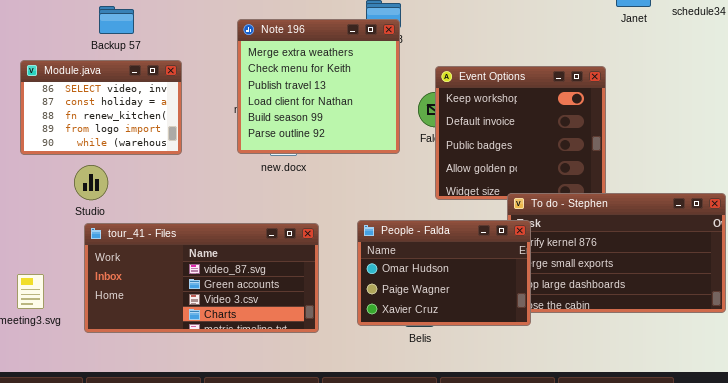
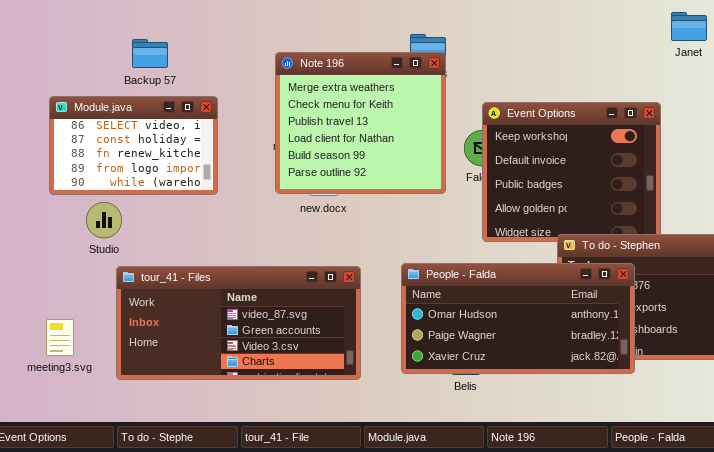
Studio: [74,165,108,200] -> [86,202,122,238], moved
People - Falda: [357,220,531,326] -> [401,263,635,374], resized

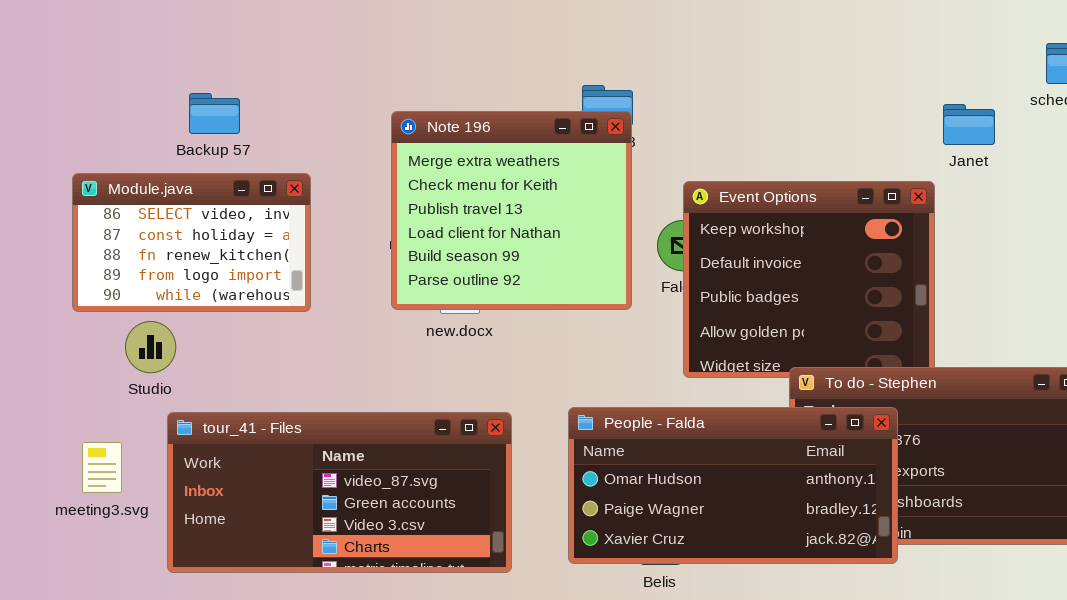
Janet: [671,12,707,41] -> [943,104,995,145], moved
meeting3.svg: [46,319,74,356] -> [82,442,122,493], moved

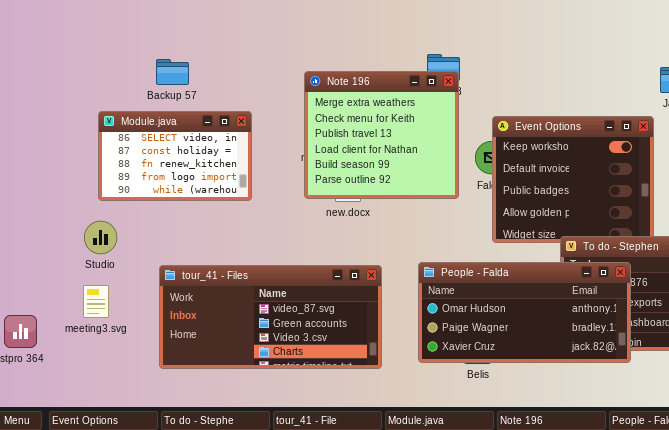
Backup 57: [189,93,240,134] -> [156,59,189,85], moved
Studio: [125,321,176,373] -> [84,221,117,254], moved
meeting3.svg: [82,442,122,493] -> [83,285,109,318], moved

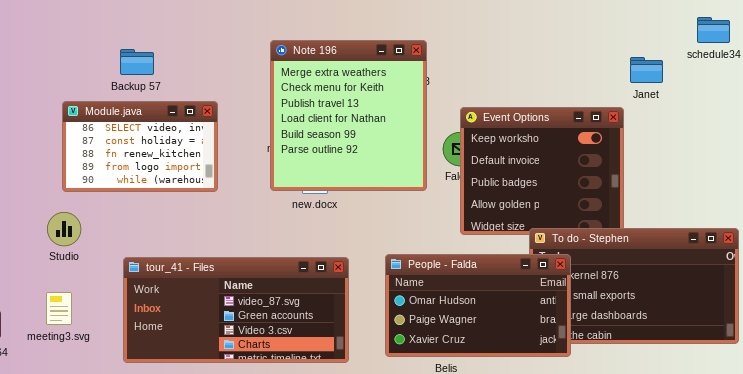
Note 196: [304,71,459,199] -> [270,40,427,191], resized
People - Falda: [418,262,631,363] -> [385,254,571,357], resized
meeting3.svg: [83,285,109,318] -> [46,292,72,325], moved

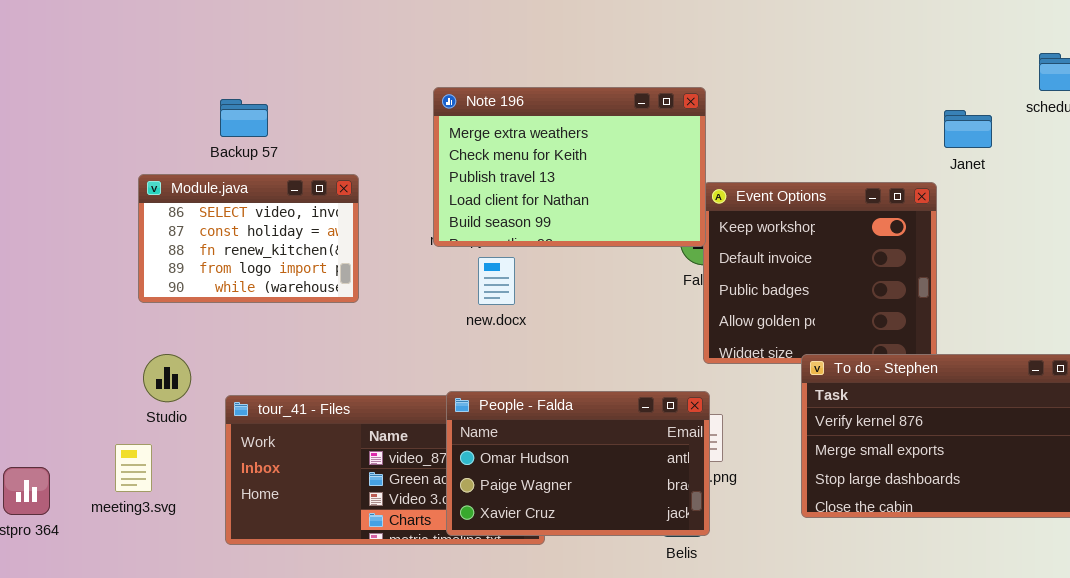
Note 196: [270,40,427,191] -> [433,87,706,247], resized
Studio: [47,212,81,246] -> [143,354,191,402], moved
People - Falda: [385,254,571,357] -> [446,391,710,536], moved

